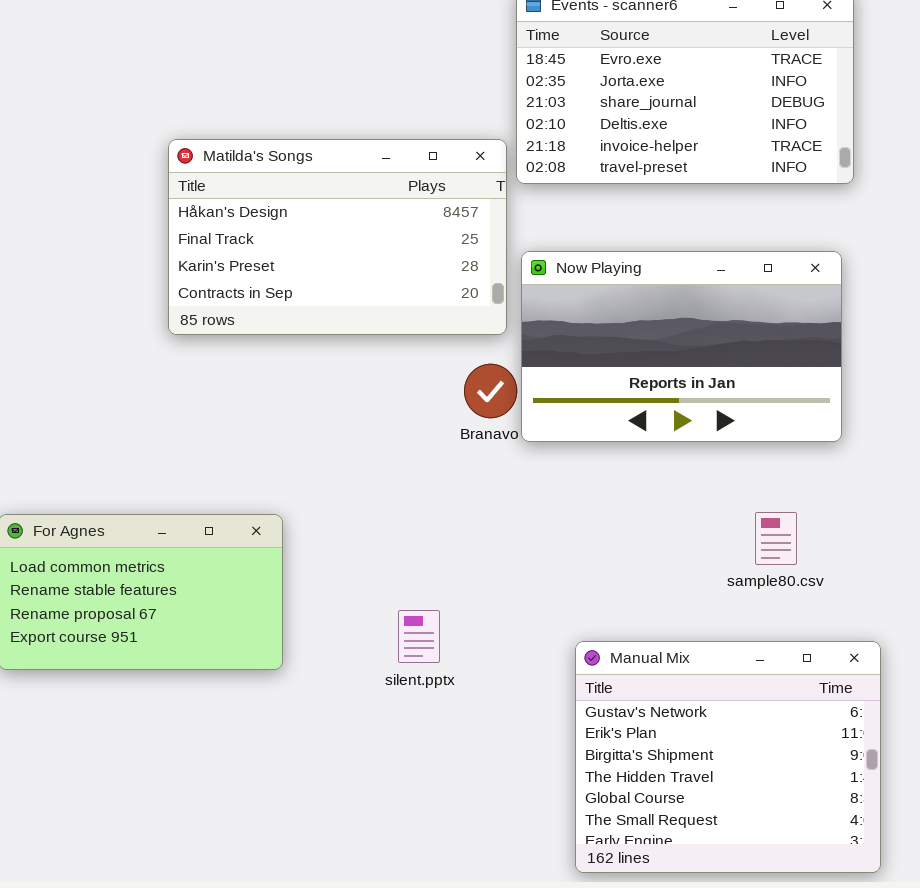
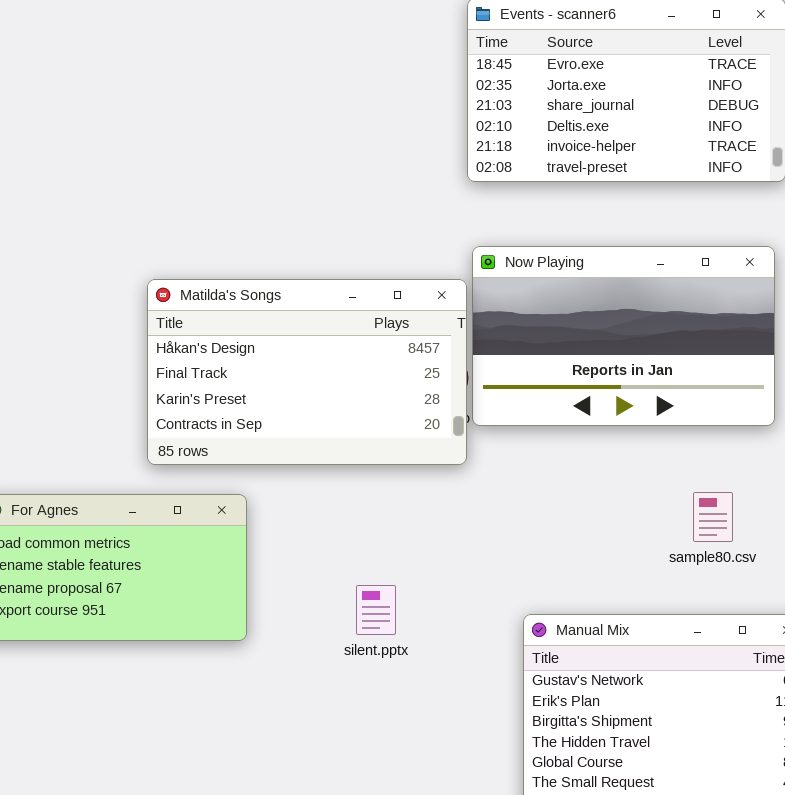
Matilda's Songs: [168,139,507,335] -> [147,279,467,465], moved

